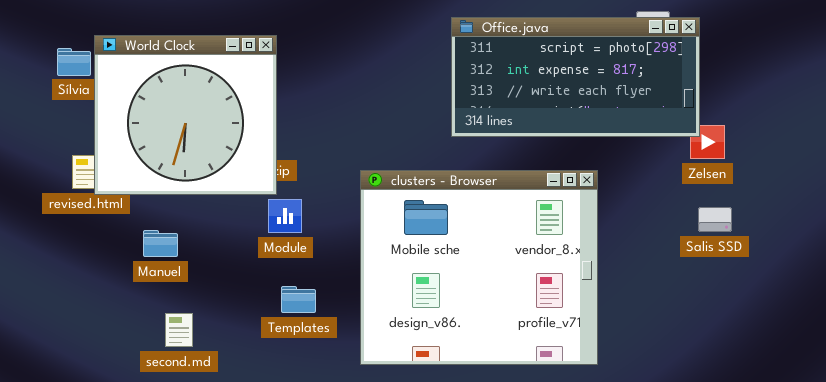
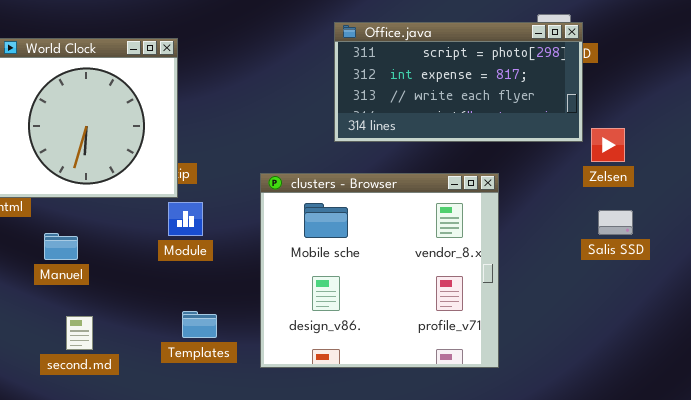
Office.java: [451,17,700,137] -> [334,22,583,142], moved
Templates: [281,286,316,313] -> [182,311,217,338], moved

